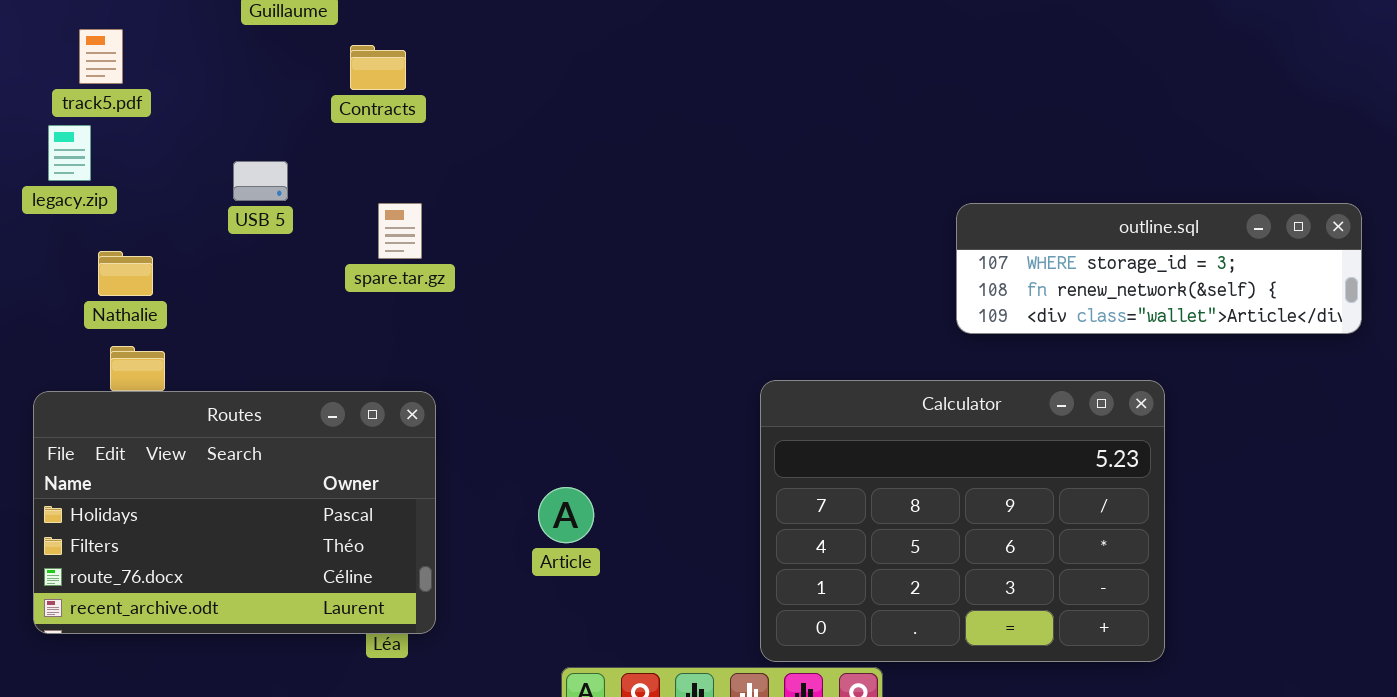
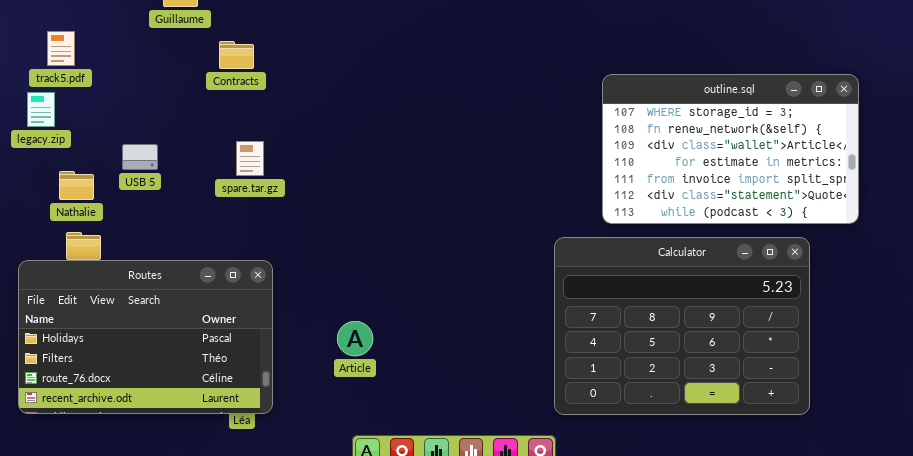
USB 5: [233,161,288,201] -> [122,144,158,170], moved
outline.sql: [956,203,1362,334] -> [602,74,859,224], resized
Calculator: [760,380,1165,662] -> [554,237,810,415], moved

